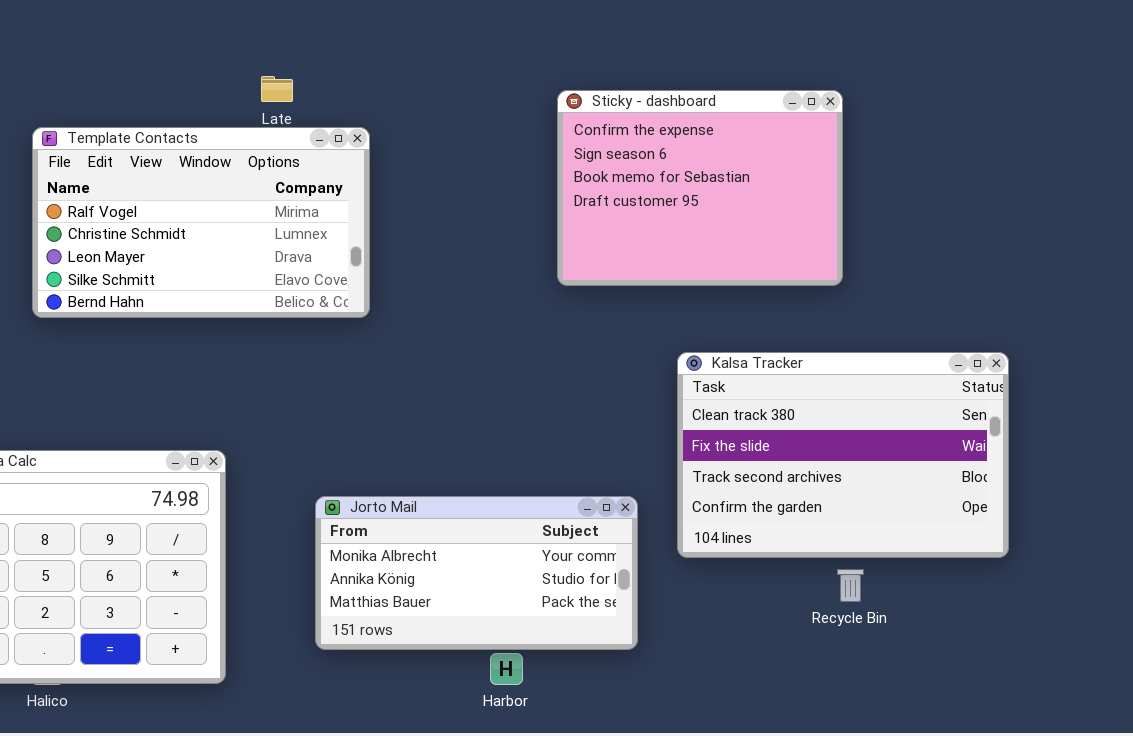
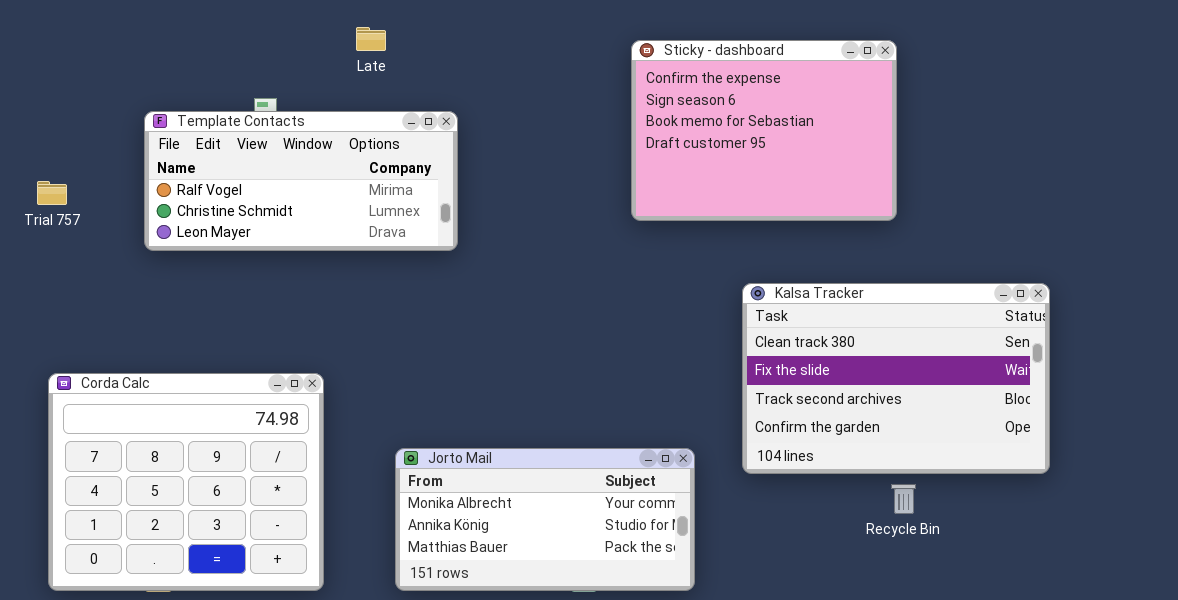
Template Contacts: [32,127,370,318] -> [144,111,458,251], resized
Jorto Mail: [315,496,638,650] -> [395,448,695,591], moved

